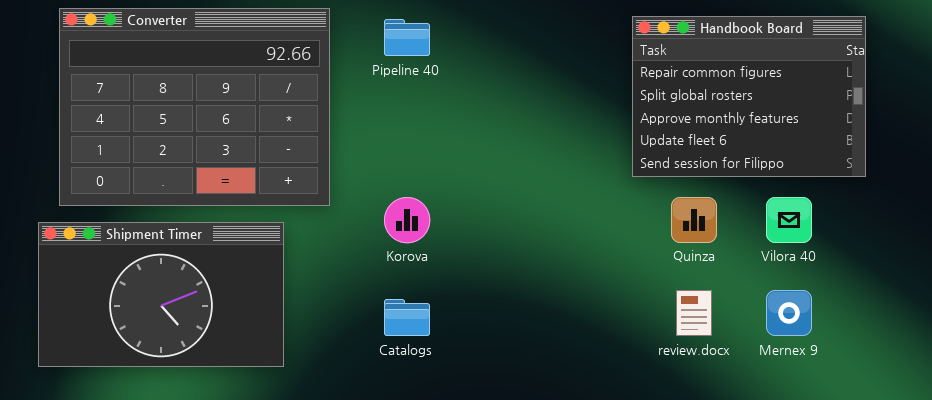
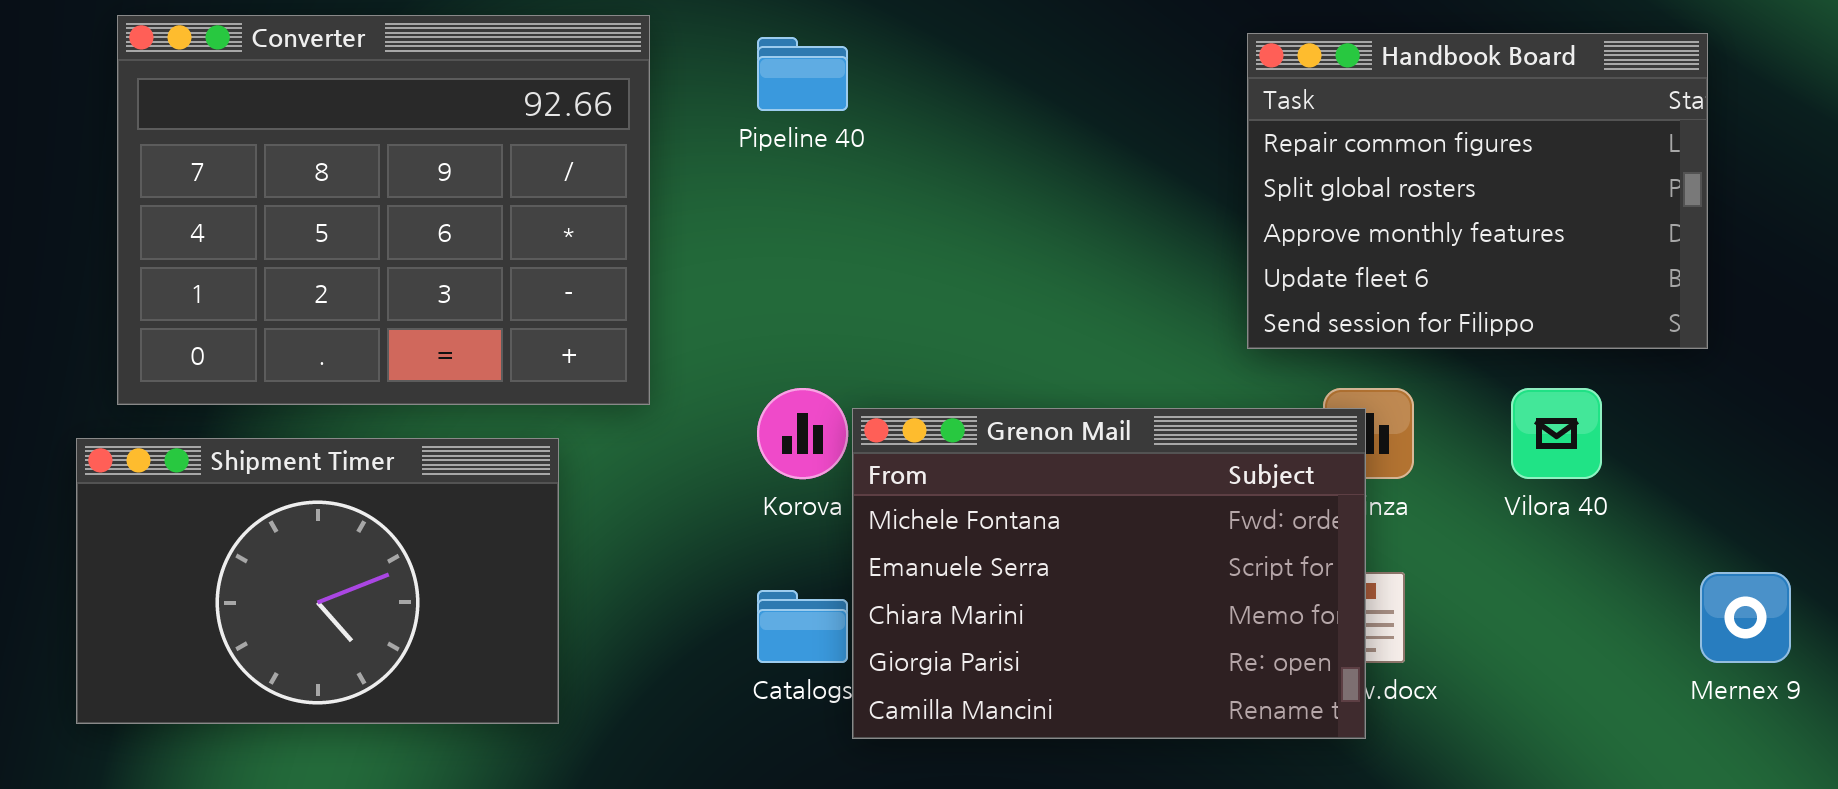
Grenon Mail: none -> [852,408,1366,739], opened
Mernex 9: [766,290,812,336] -> [1700,572,1791,663], moved

